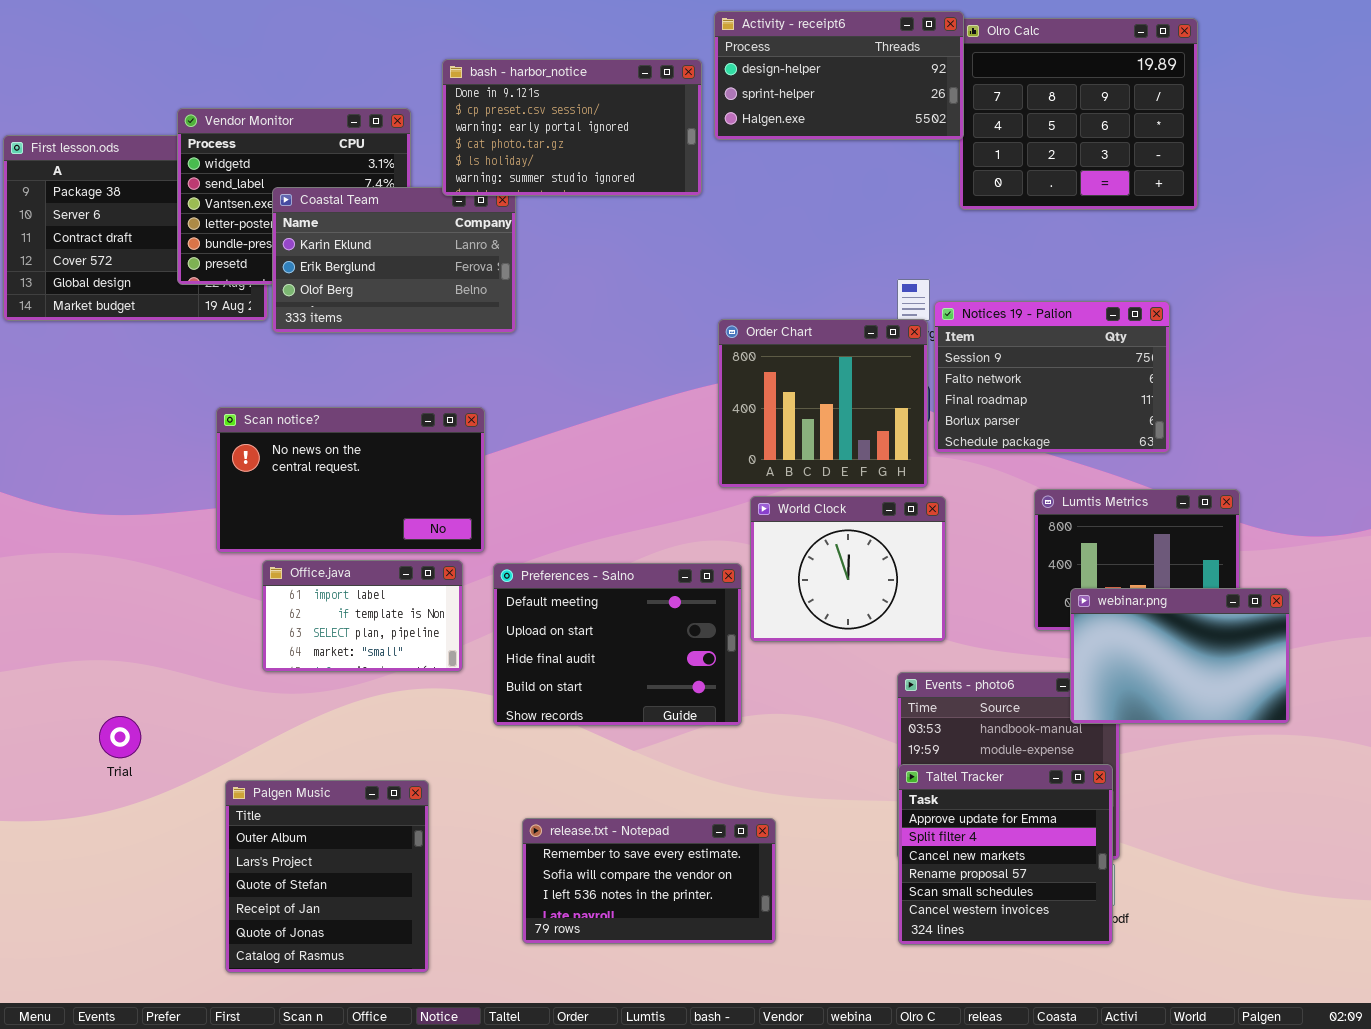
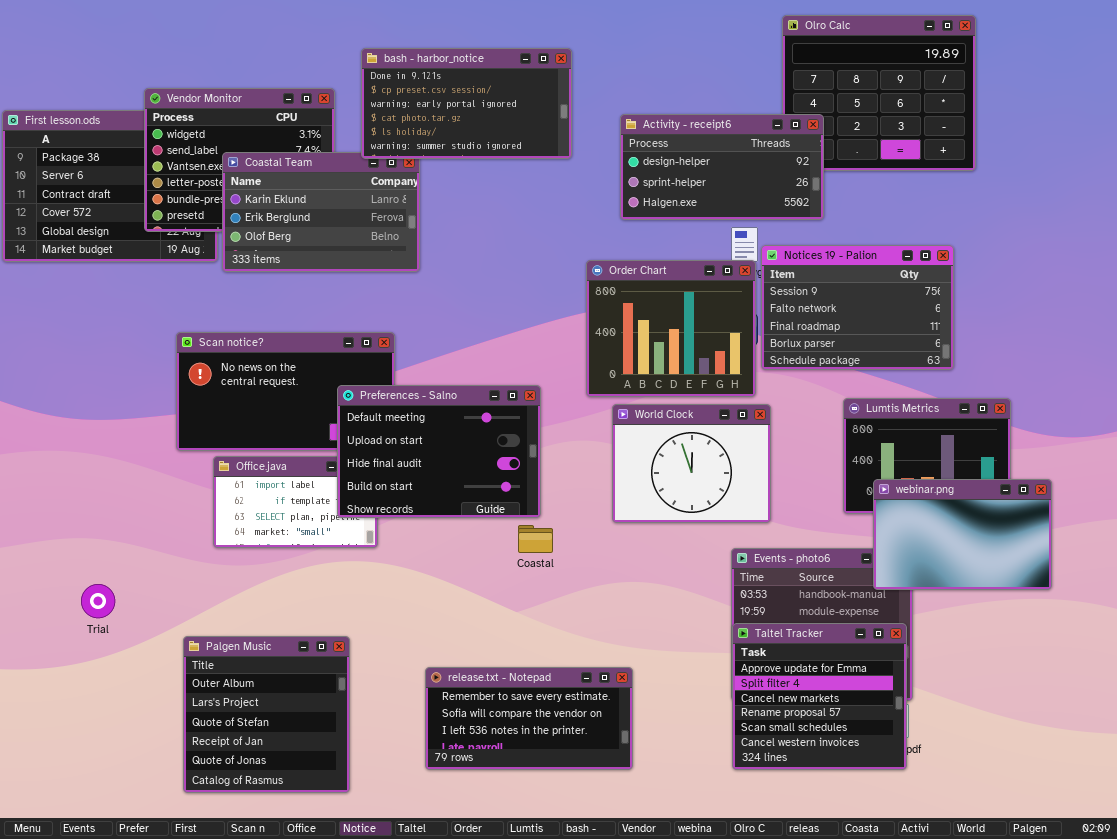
Activity - receipt6: [714,11,964,140] -> [620,114,824,220], moved
Preferences - Salno: [493,563,742,726] -> [337,385,541,518], moved

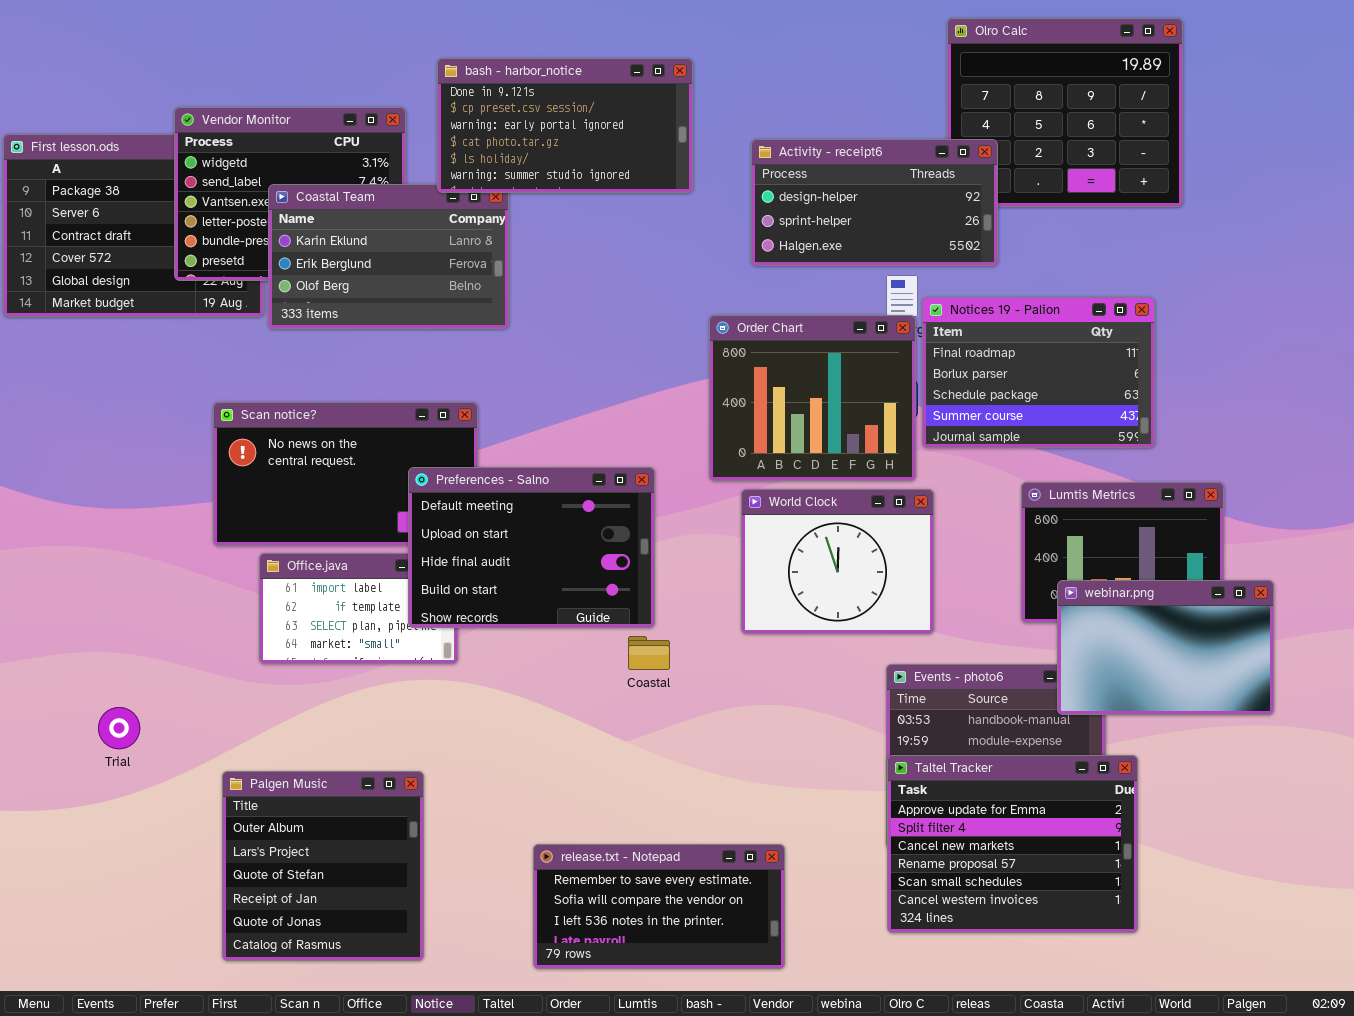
Notices 19 - Palion: [761,245,954,370] -> [922,297,1155,448], scrolled down 2 rows
Taltel Tracker: [732,623,907,770] -> [887,755,1138,933], resized
release.txt - Notepad: [425,667,633,770] -> [533,844,785,969], moved

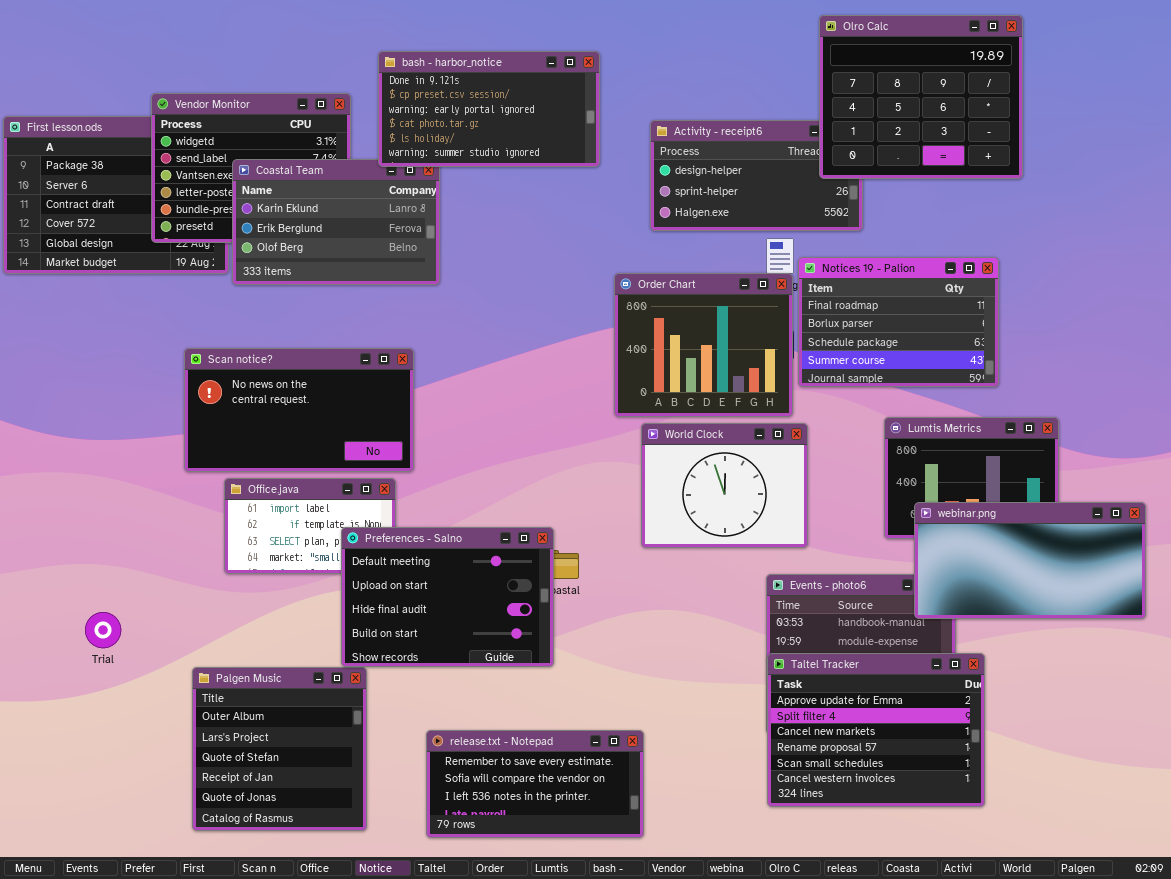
Olro Calc: [947,18,1183,207] -> [819,15,1023,179], raised
Preferences - Salno: [408,467,655,628] -> [341,527,554,667], moved
webinar.png: [1057,580,1274,715] -> [914,502,1146,619], resized
release.txt - Notepad: [533,844,785,969] -> [426,730,644,838], moved

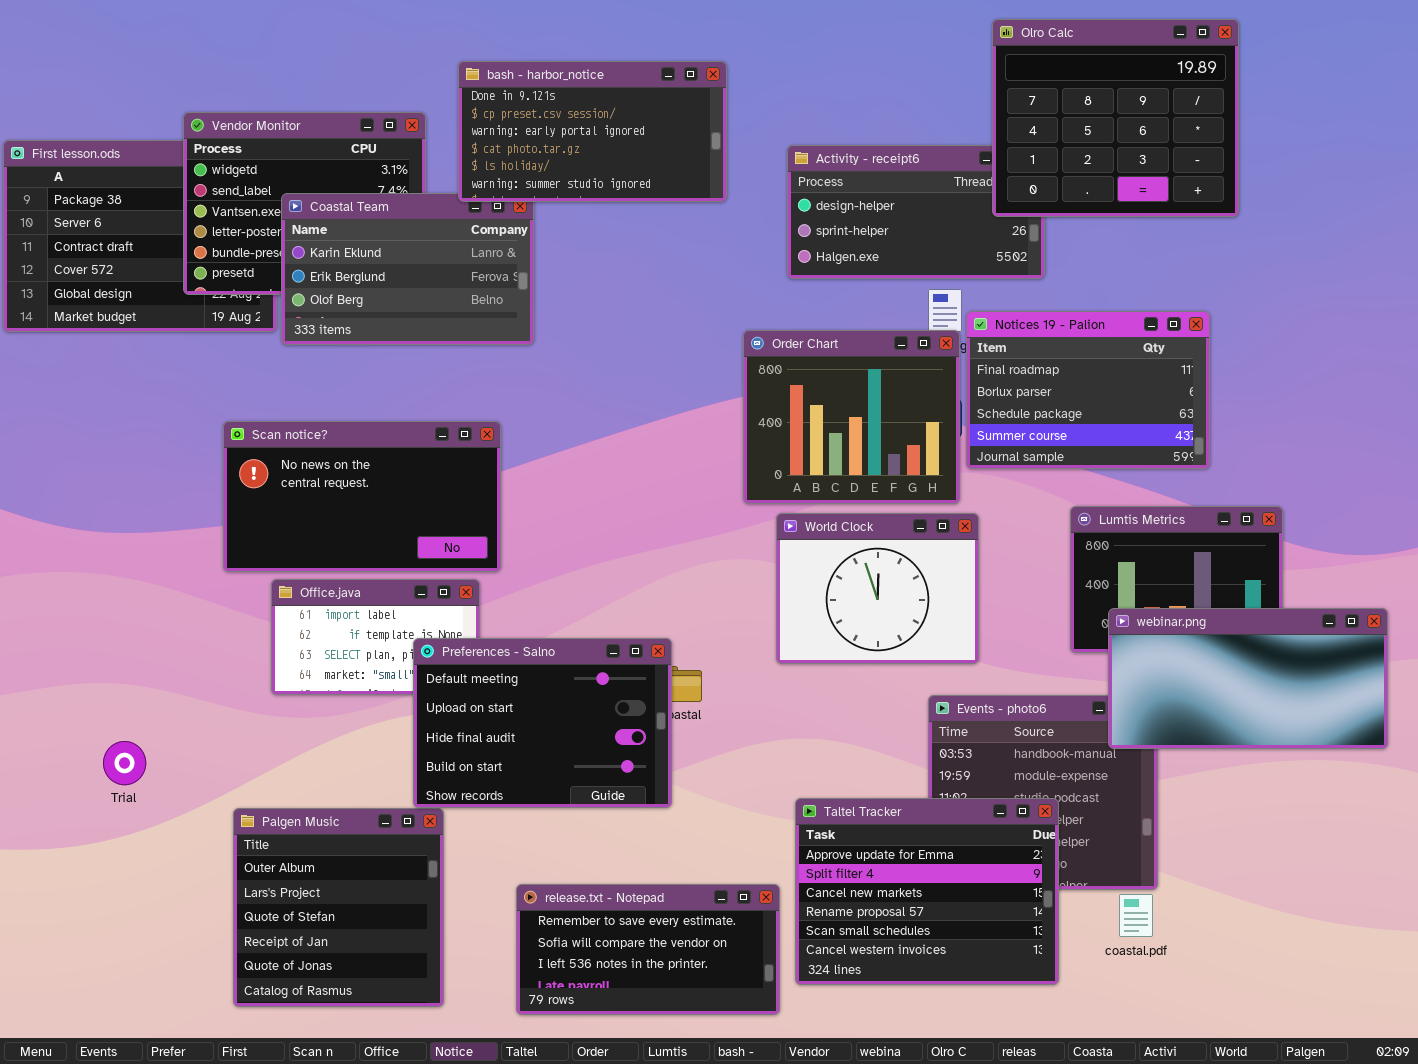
Taltel Tracker: [767,653,985,807] -> [795,798,1059,985], moved

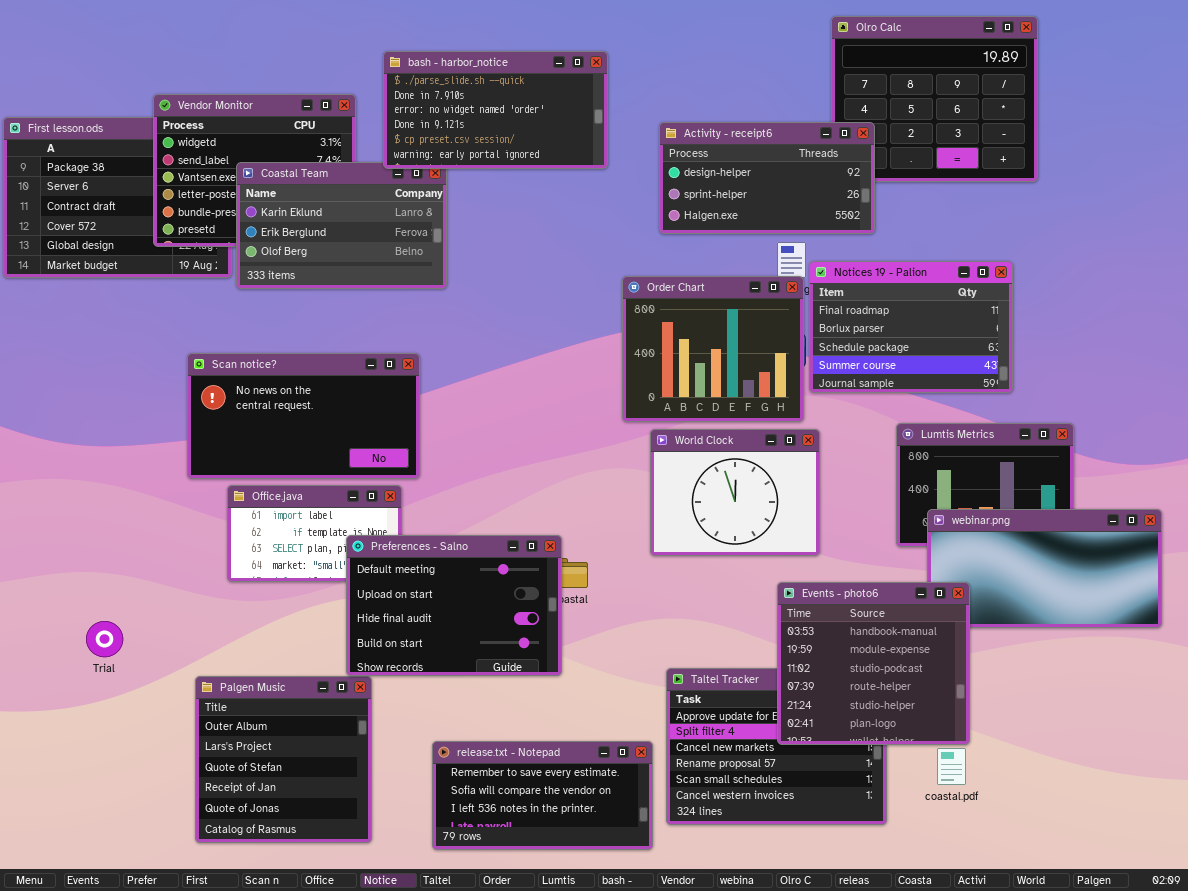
bash - harbor_notice: [458,61,727,202] -> [383,51,608,169], scrolled up 3 rows
Activity - receipt6: [787,145,1045,279] -> [659,122,875,234], raised
Events - photo6: [928,695,1158,890] -> [777,582,970,745], raised

